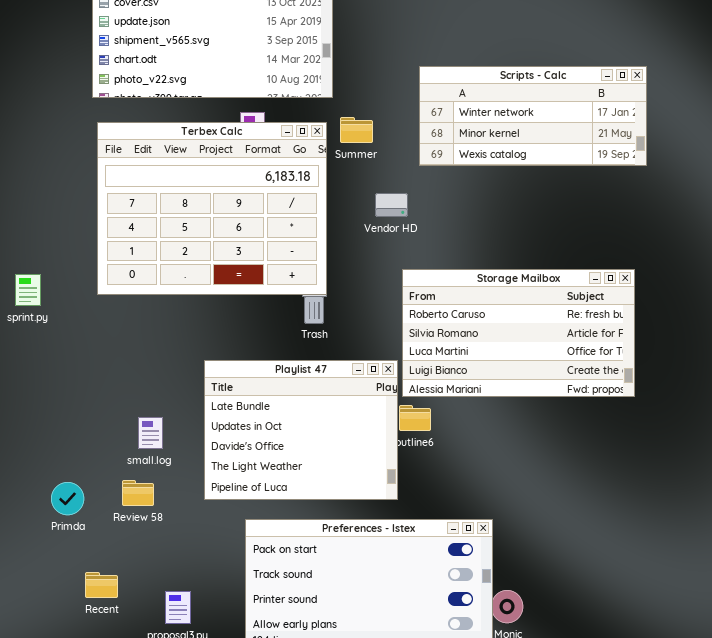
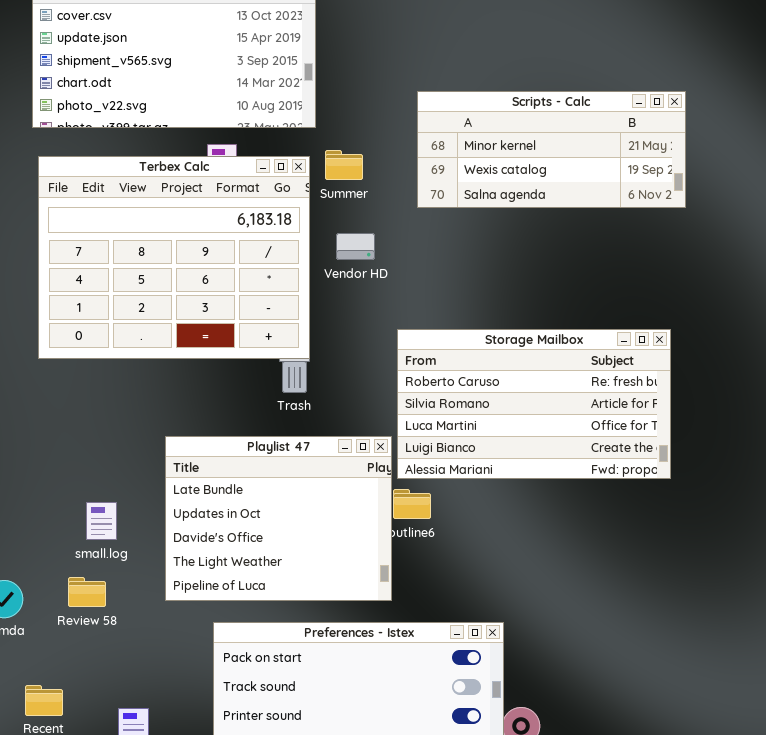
Scripts - Calc: [419,66,647,166] -> [417,91,686,208], scrolled down 1 row
Vendor HD: [375,193,408,217] -> [336,233,375,260], moved

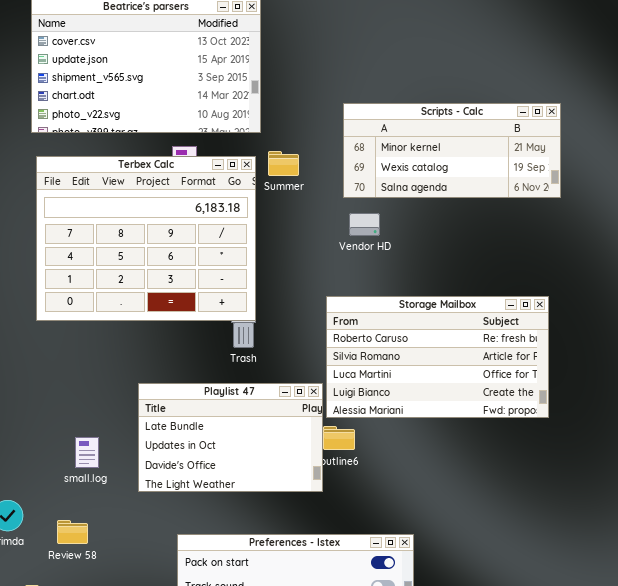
Vendor HD: [336,233,375,260] -> [349,213,380,236], moved
Playlist 47: [165,436,392,601] -> [138,383,323,492], resized
Review 58: [68,577,106,607] -> [57,520,88,544], moved

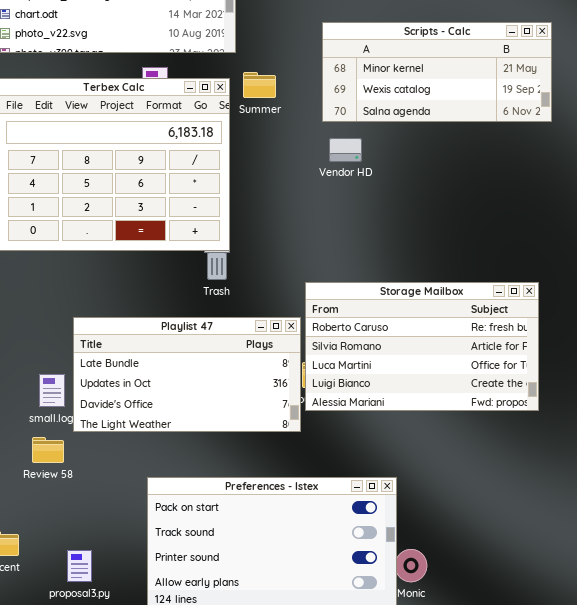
Storage Mailbox: [326,296,549,418] -> [305,282,539,411], moved
Playlist 47: [138,383,323,492] -> [73,317,301,432], resized
Review 58: [57,520,88,544] -> [32,437,64,463], moved

